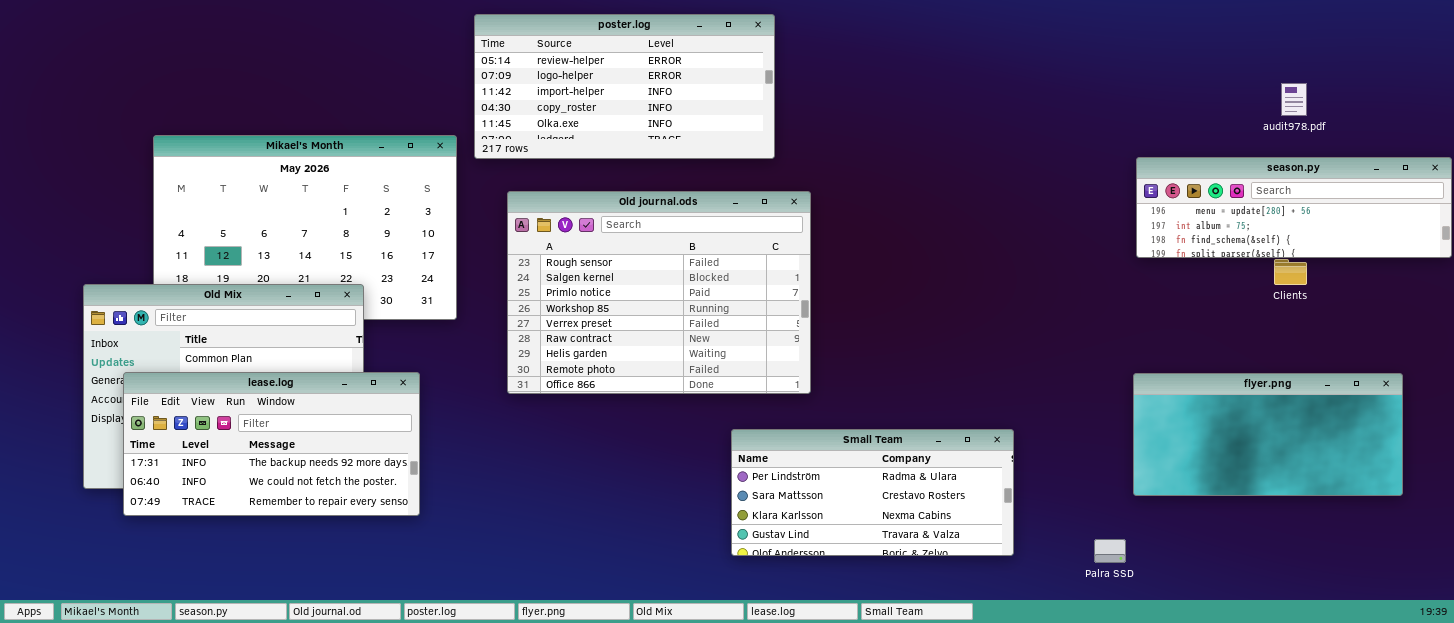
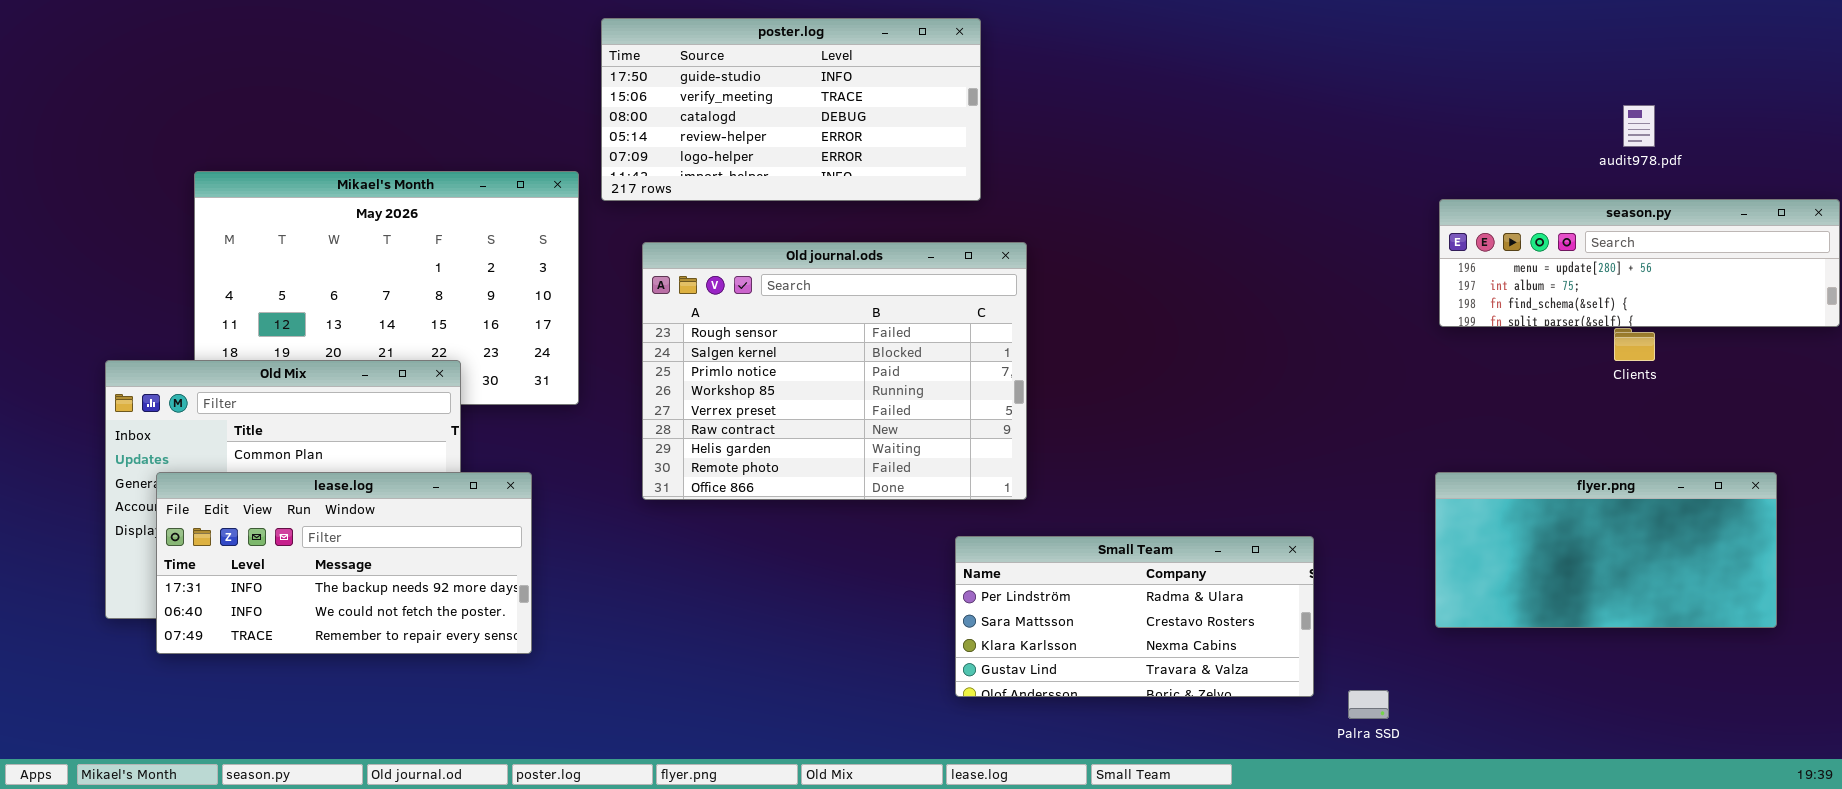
poster.log: [474,14,775,159] -> [601,18,981,201], scrolled up 3 rows
Small Team: [731,429,1014,556] -> [955,536,1314,697], moved
Palra SSD: [1094,539,1126,563] -> [1348,690,1389,719], moved

